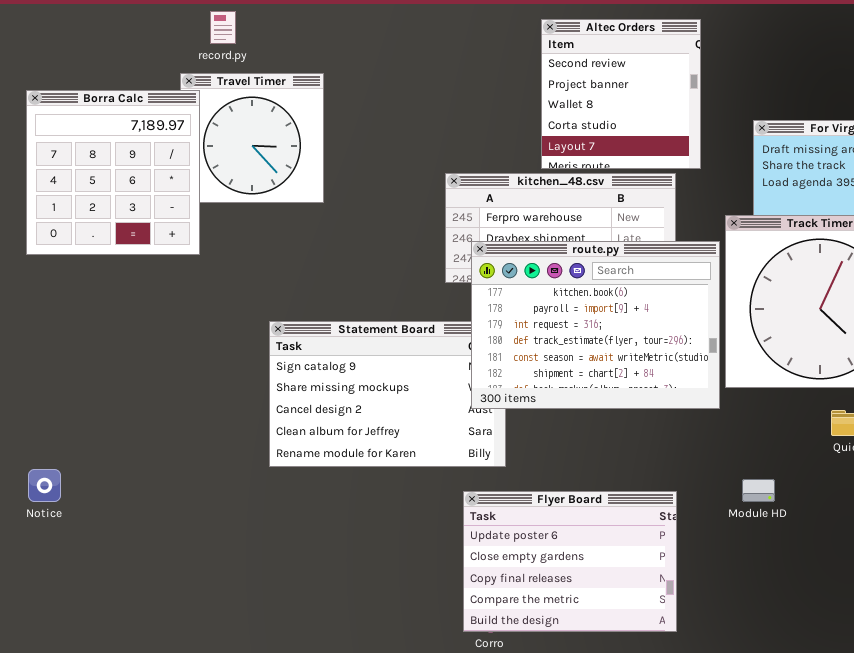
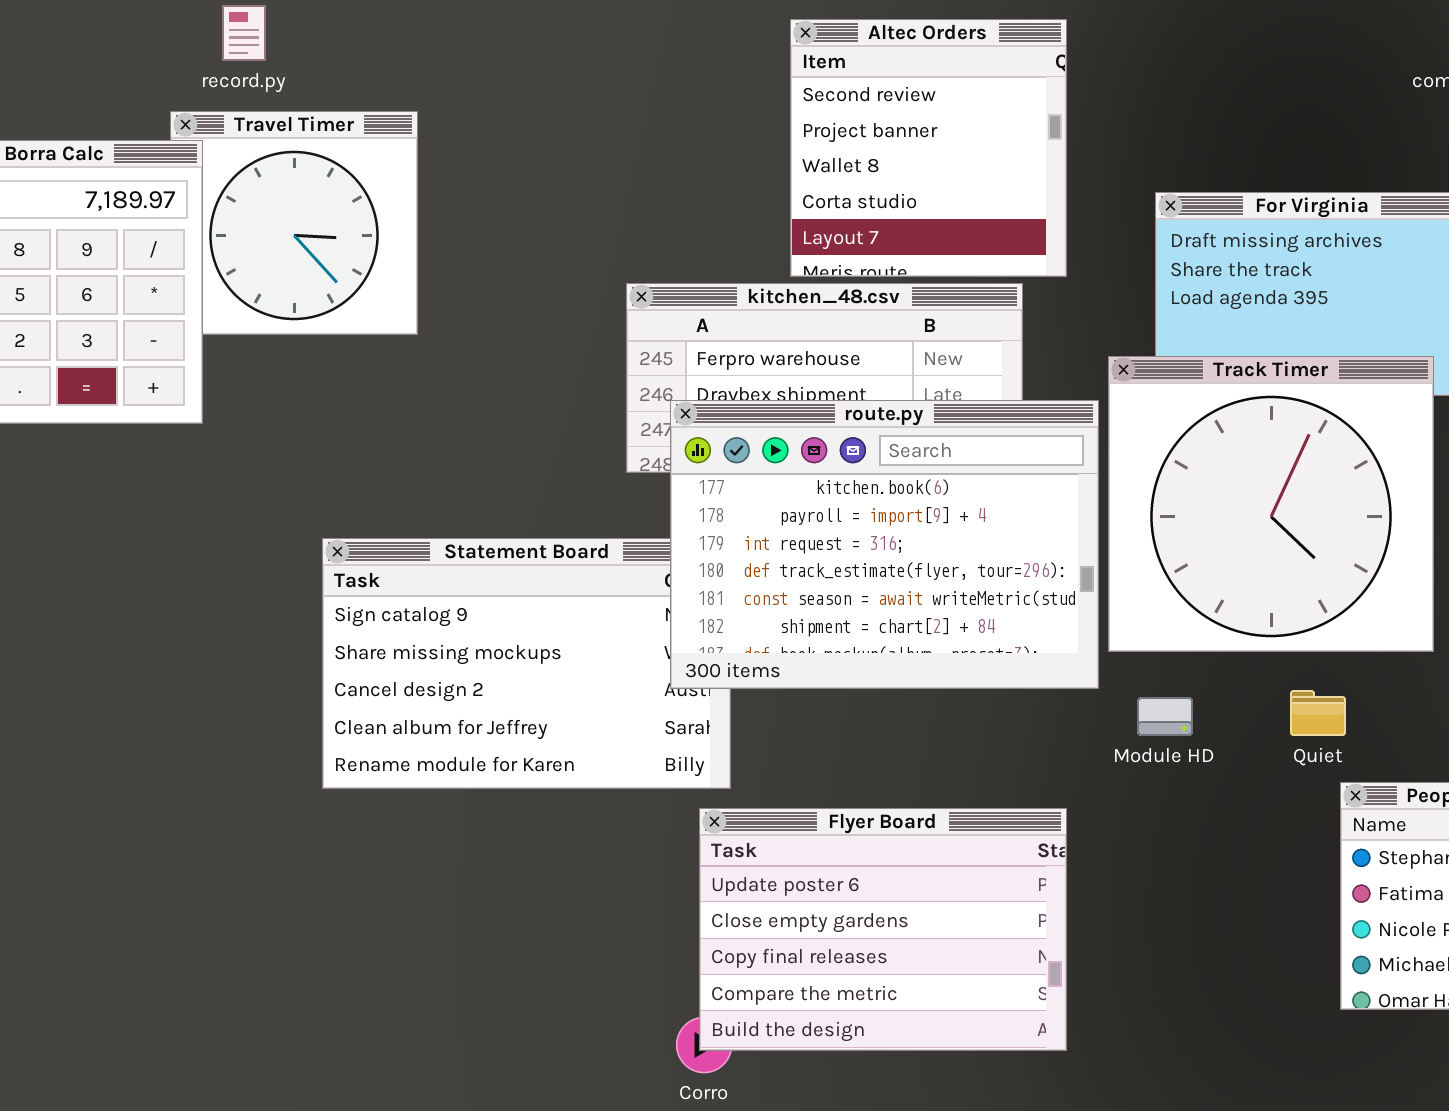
Module HD: [742,479,775,502] -> [1137,697,1193,736], moved
Flyer Board: [463,491,677,632] -> [699,808,1067,1051], moved

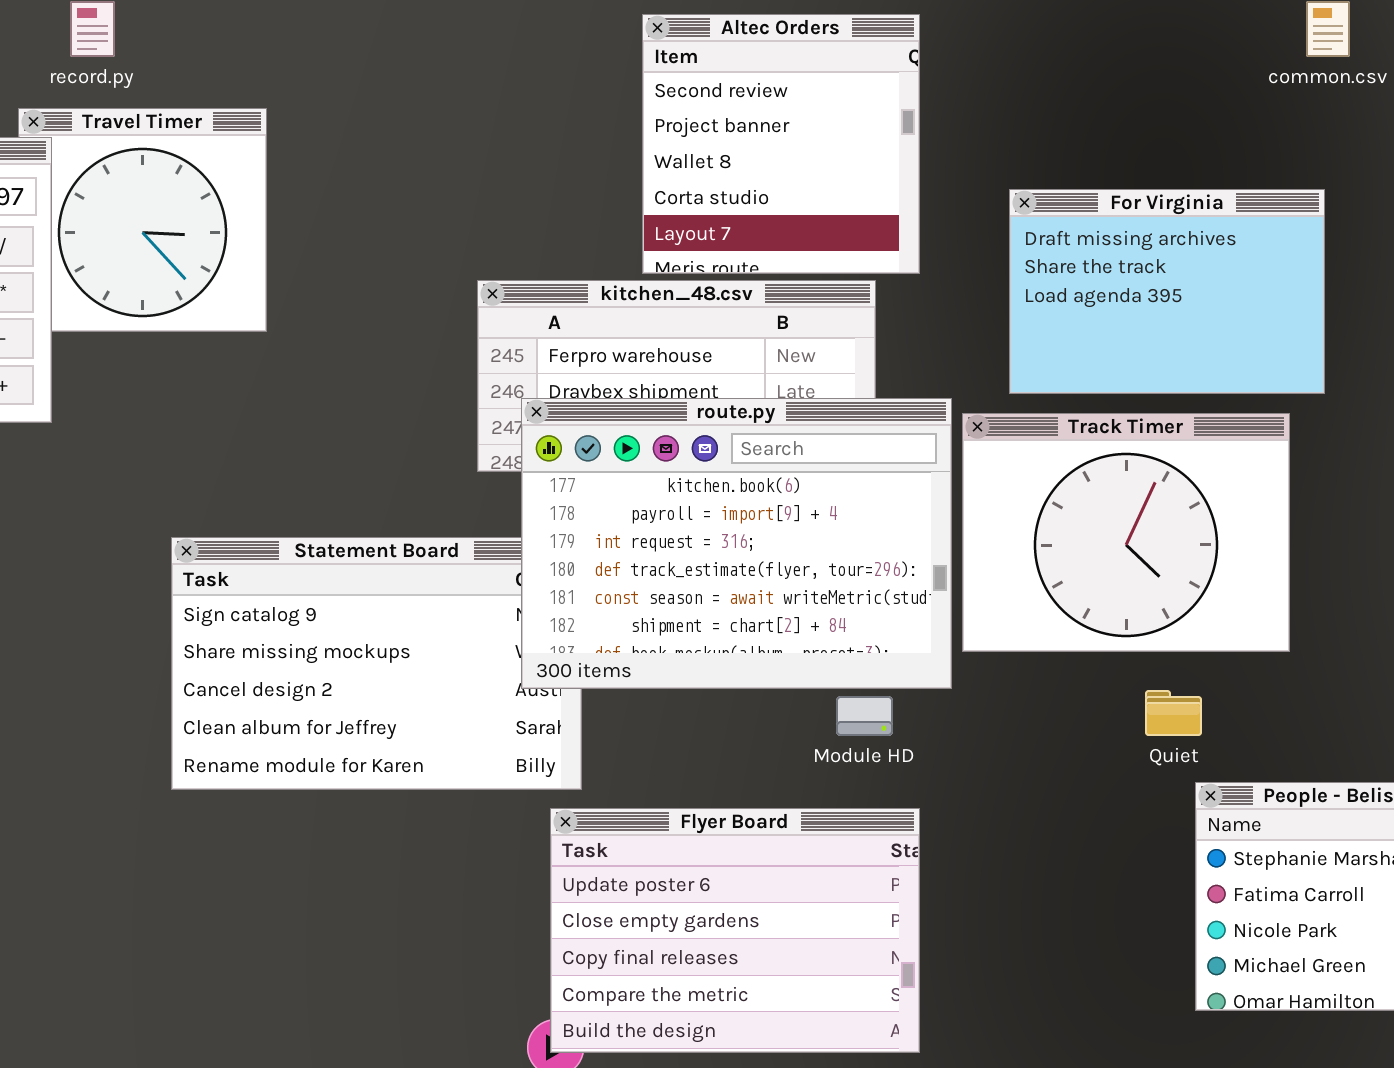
Track Timer: [1108,356,1434,652] -> [962,413,1290,652], resized
Module HD: [1137,697,1193,736] -> [836,696,893,736], moved

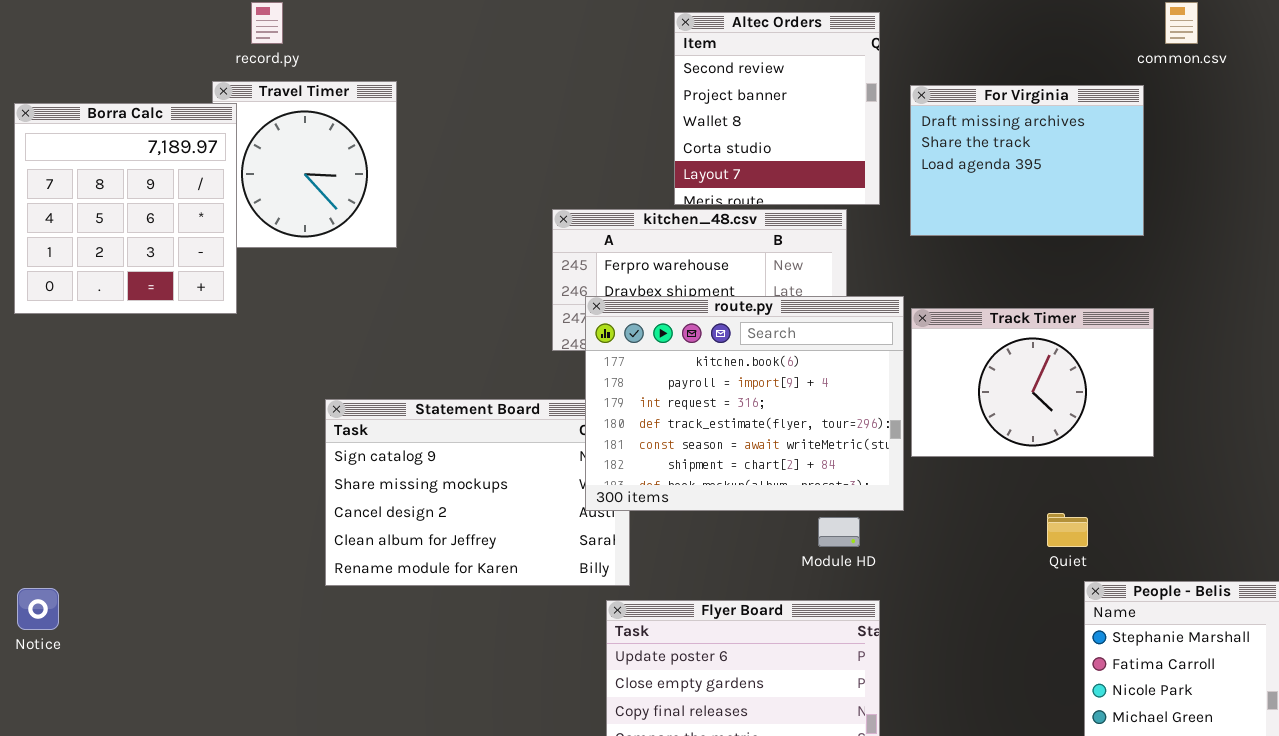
For Virginia: [1009,189,1325,394] -> [910,85,1144,236], moved
Track Timer: [962,413,1290,652] -> [911,308,1154,457], resized

